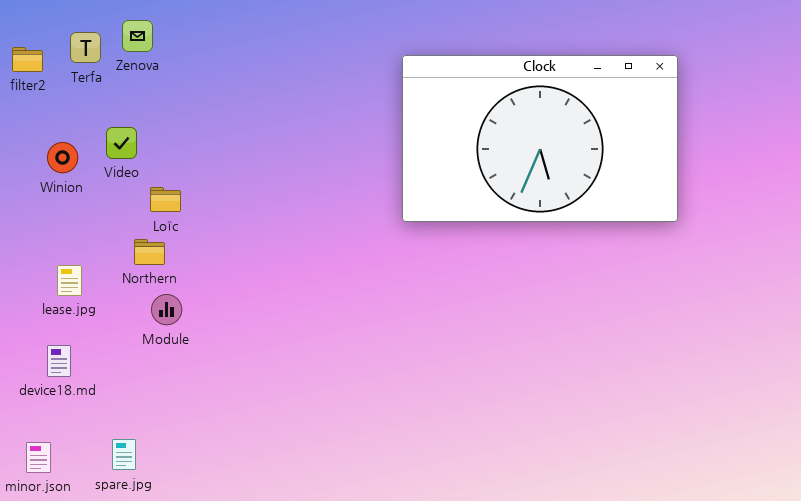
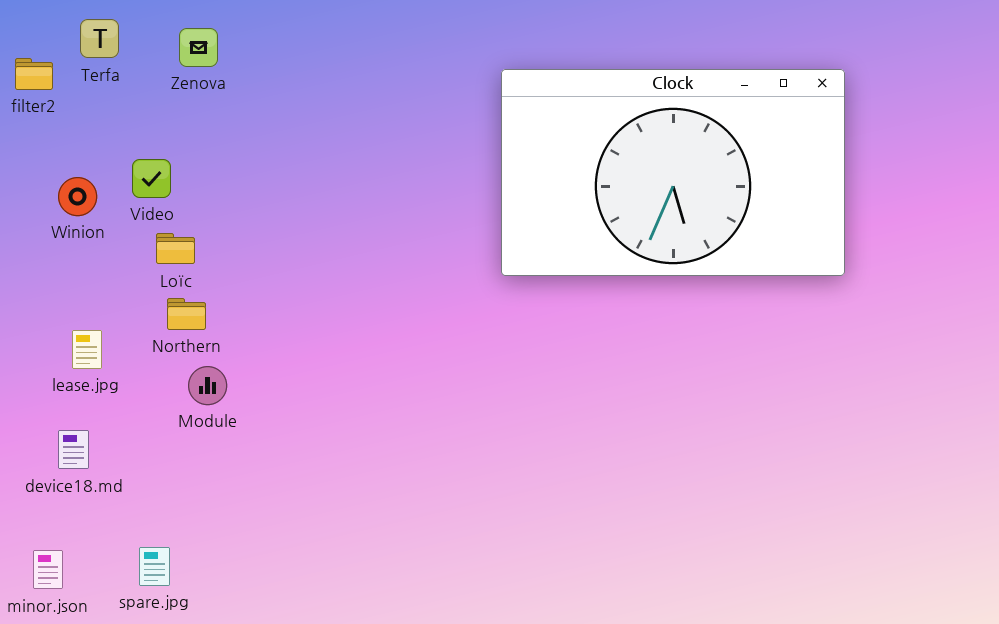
Zenova: [122,20,153,52] -> [179,28,218,67], moved
Terfa: [70,32,101,63] -> [80,19,119,58], moved
Loïc: [150,187,181,212] -> [156,233,195,264], moved

